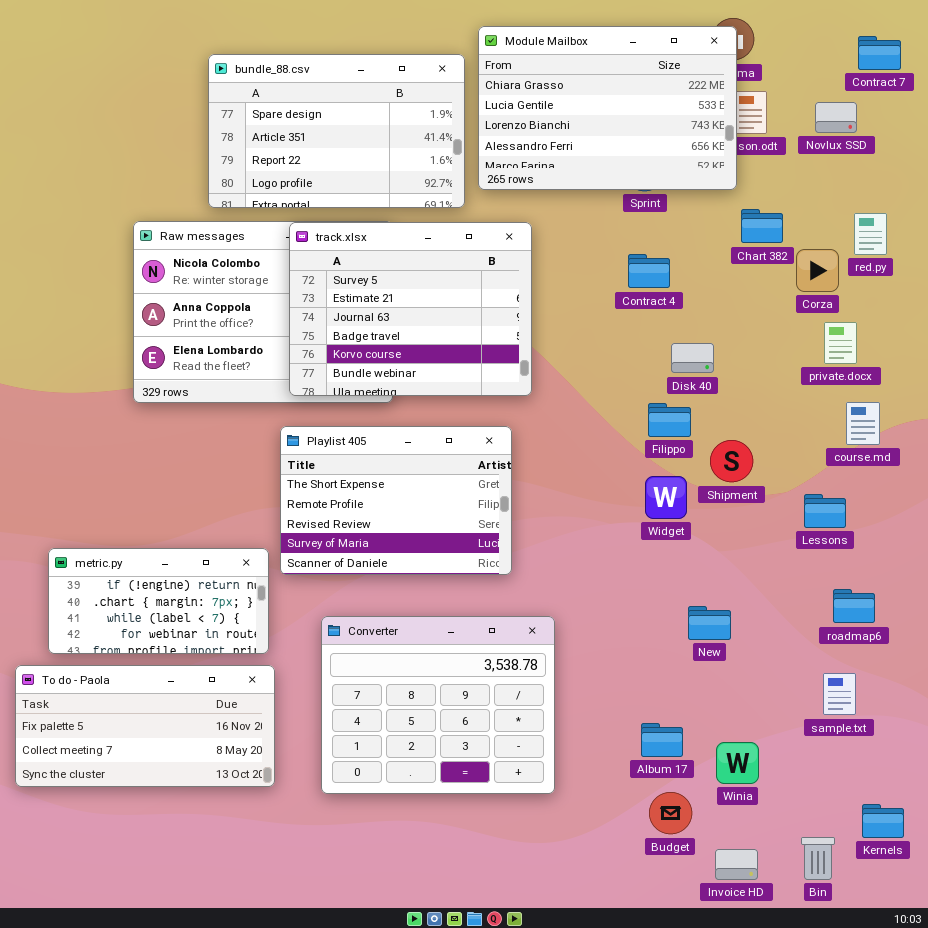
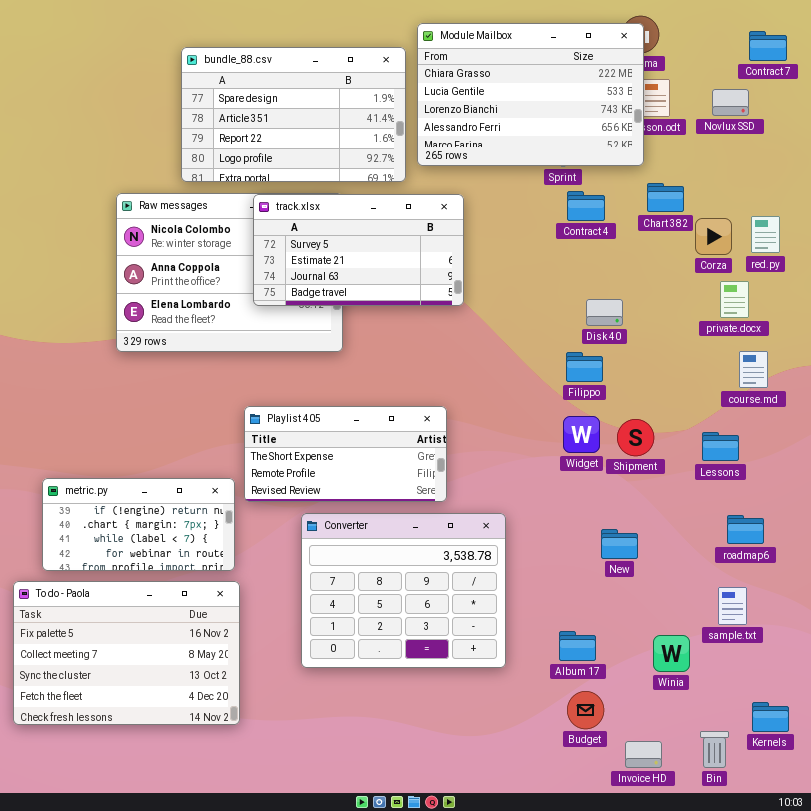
red.py: [854,213,887,255] -> [751,216,780,253], moved
track.xlsx: [289,222,532,396] -> [253,194,464,306], resized
Contract 4: [628,254,670,288] -> [567,191,605,221], moved
Playlist 405: [280,426,512,575] -> [244,406,447,502], resized
Shipment: [710,440,753,482] -> [617,419,654,456], moved
Converter: [321,616,555,794] -> [301,513,506,668], moved
To do - Paola: [15,665,275,787] -> [13,581,240,725], resized
Winia: [716,742,759,784] -> [653,635,690,672], moved

